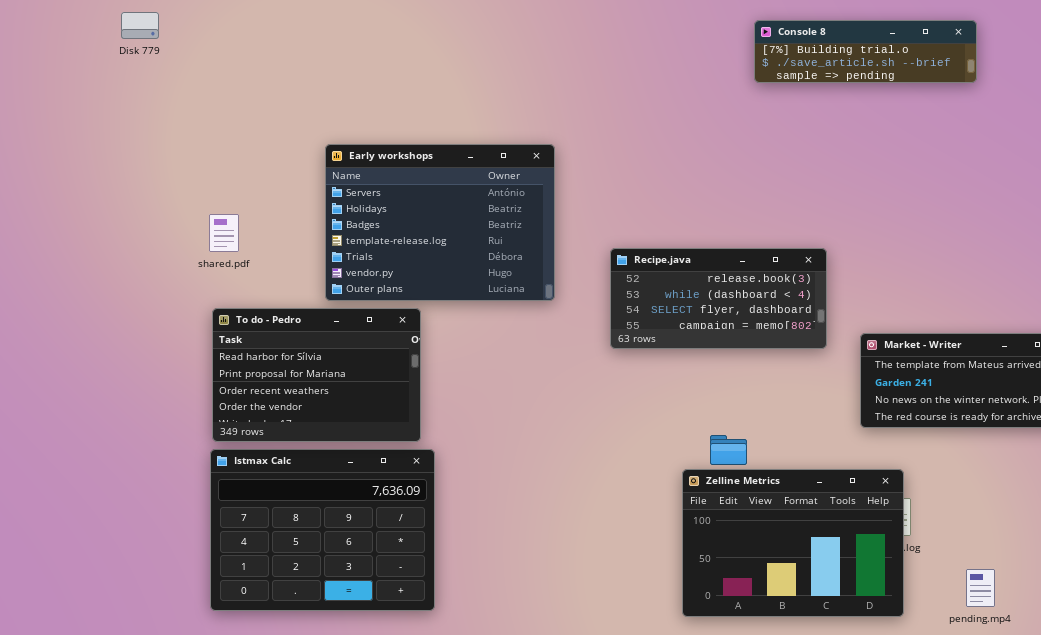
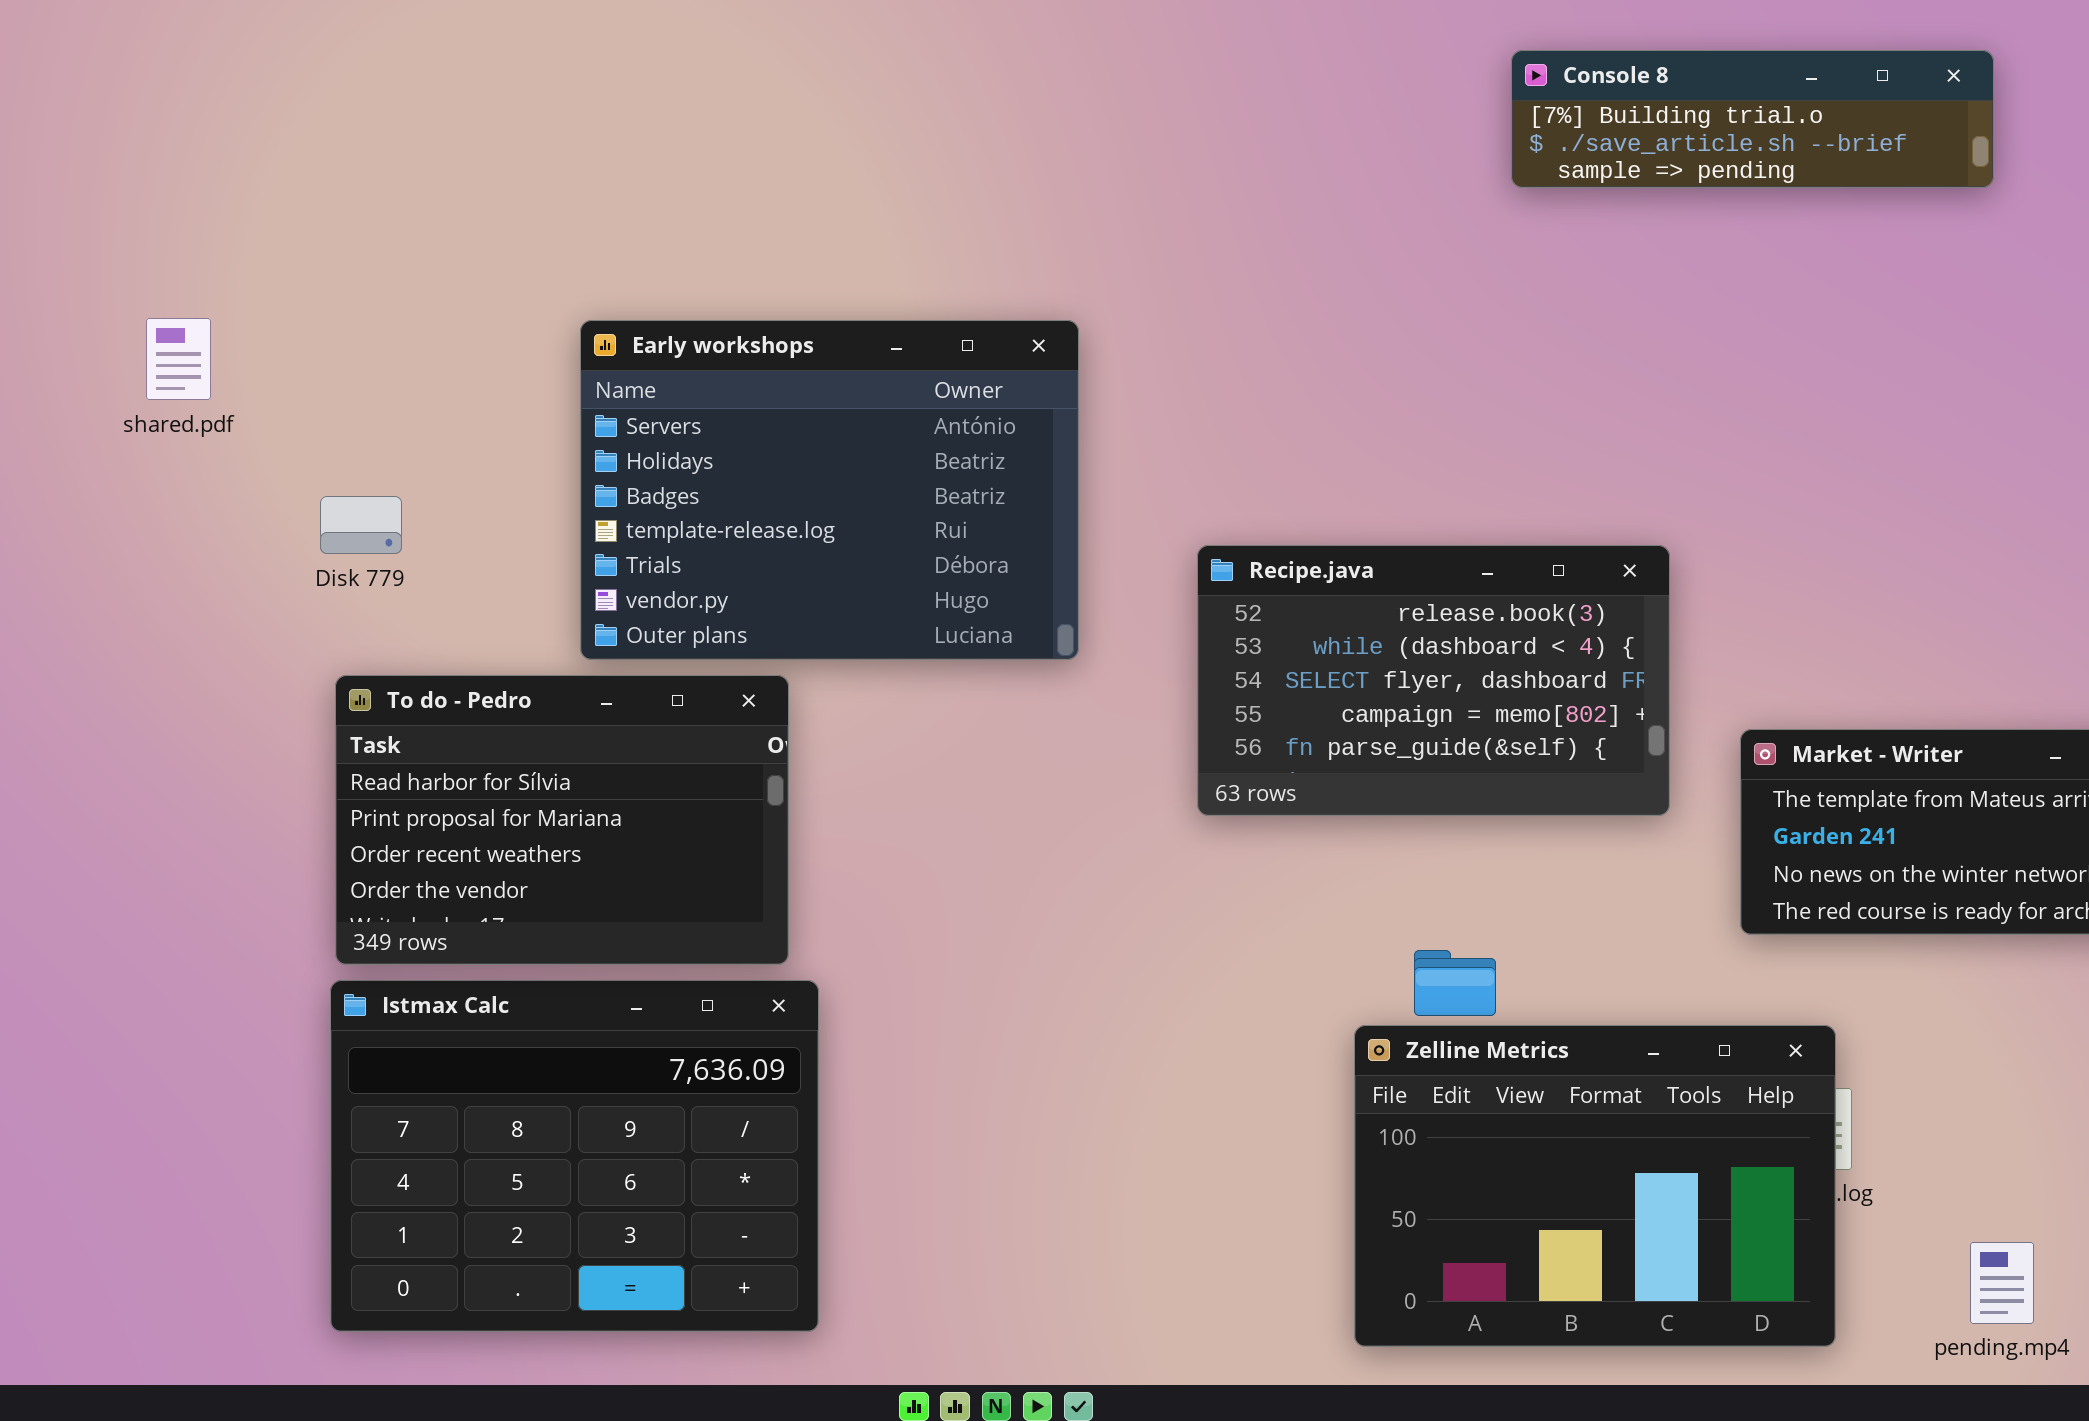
Disk 779: [121,12,159,39] -> [320,496,402,554], moved
shared.pdf: [209,214,239,252] -> [146,318,211,400], moved
Recipe.java: [610,248,827,349] -> [1197,545,1670,816], resized

